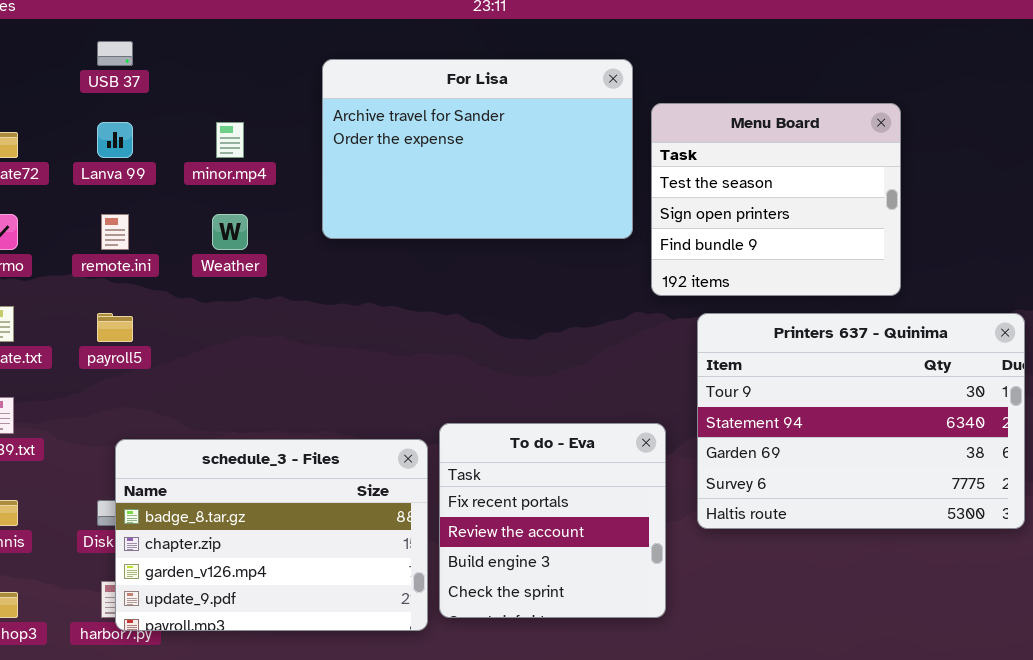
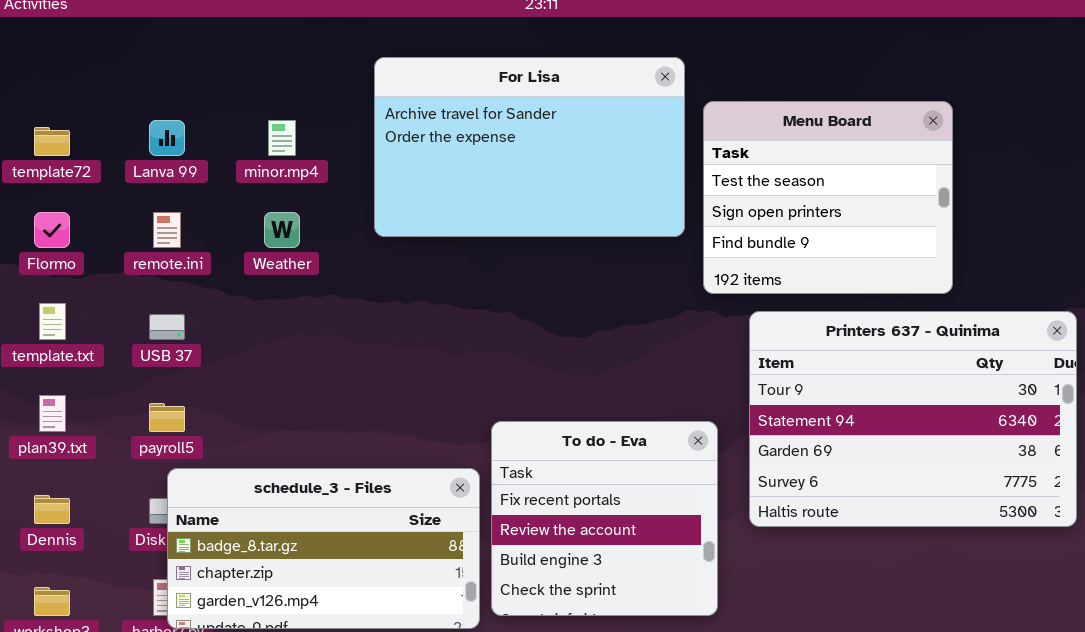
USB 37: [97,41,133,66] -> [149,314,185,340], moved
payroll5: [97,313,133,342] -> [149,403,185,432], moved
schedule_3 - Files: [115,439,428,631] -> [167,468,480,629], resized

